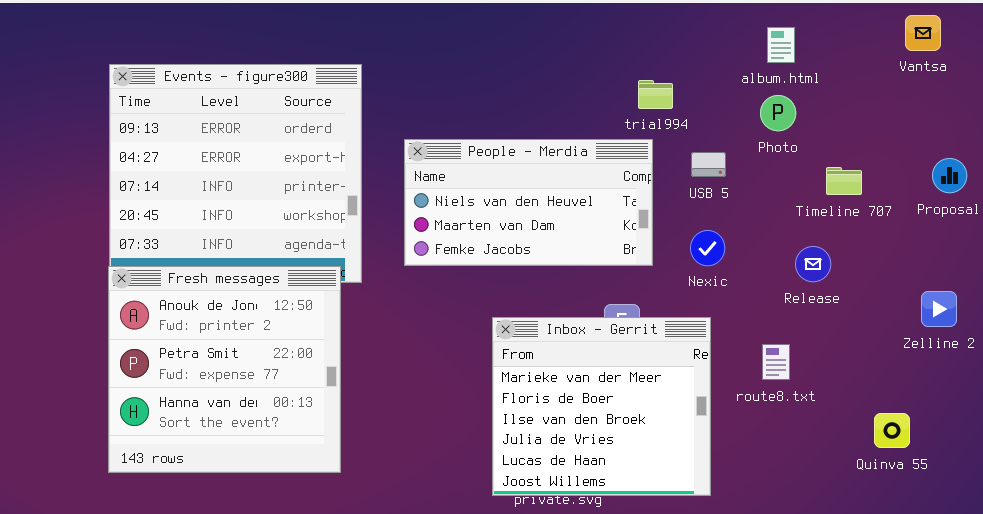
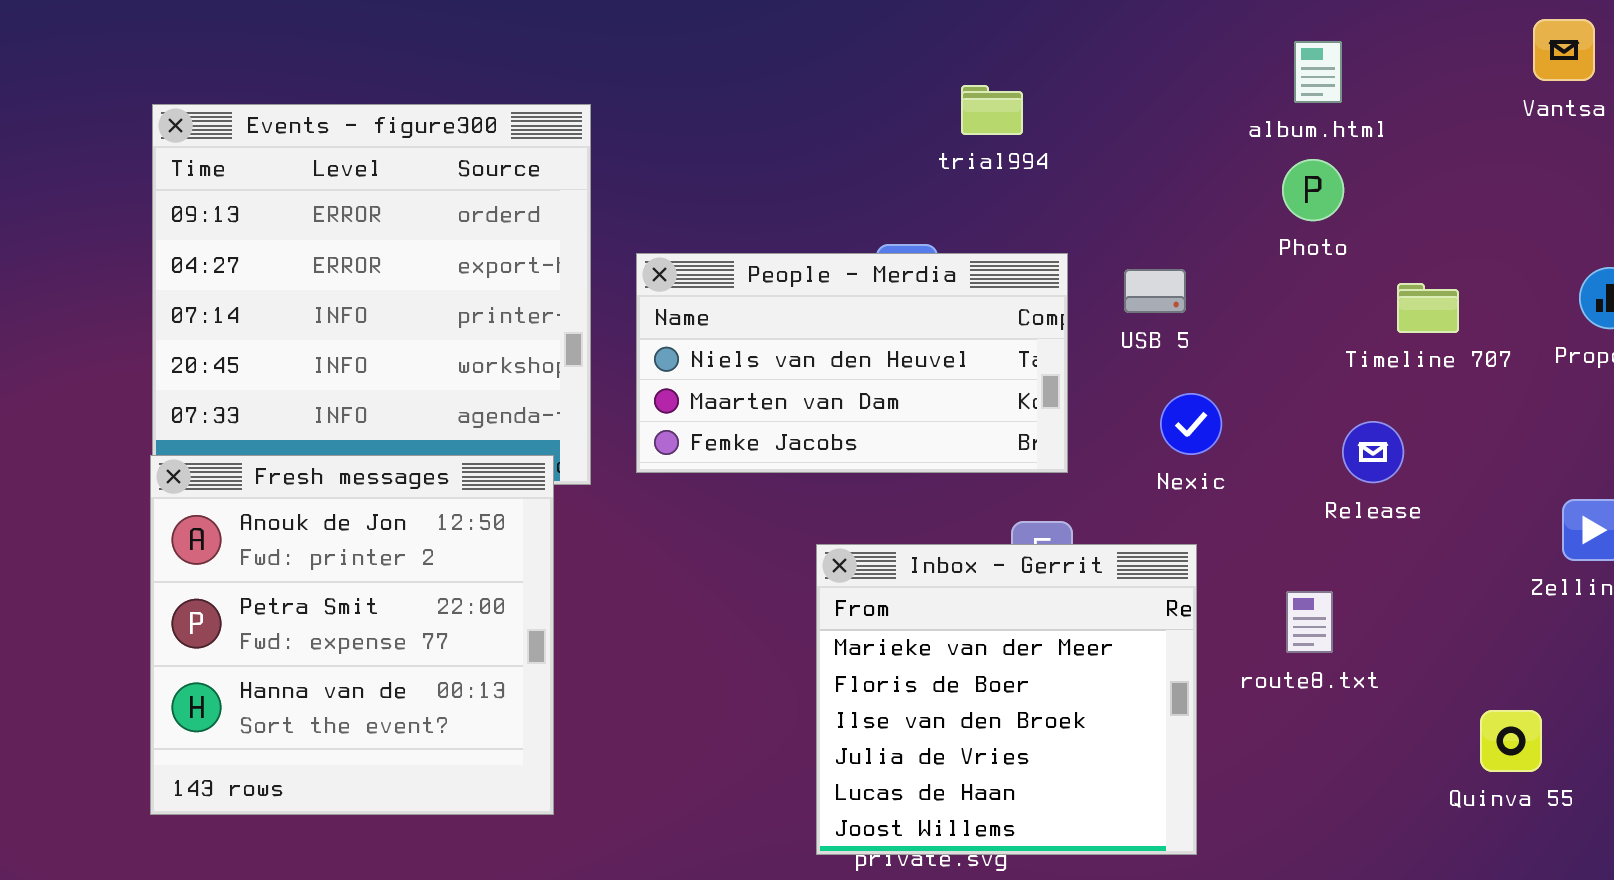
trial994: [638,80,673,109] -> [961,85,1023,135], moved
People - Merdia: [404,139,653,266] -> [636,253,1068,473], moved
USB 5: [691,152,726,177] -> [1124,269,1186,313], moved

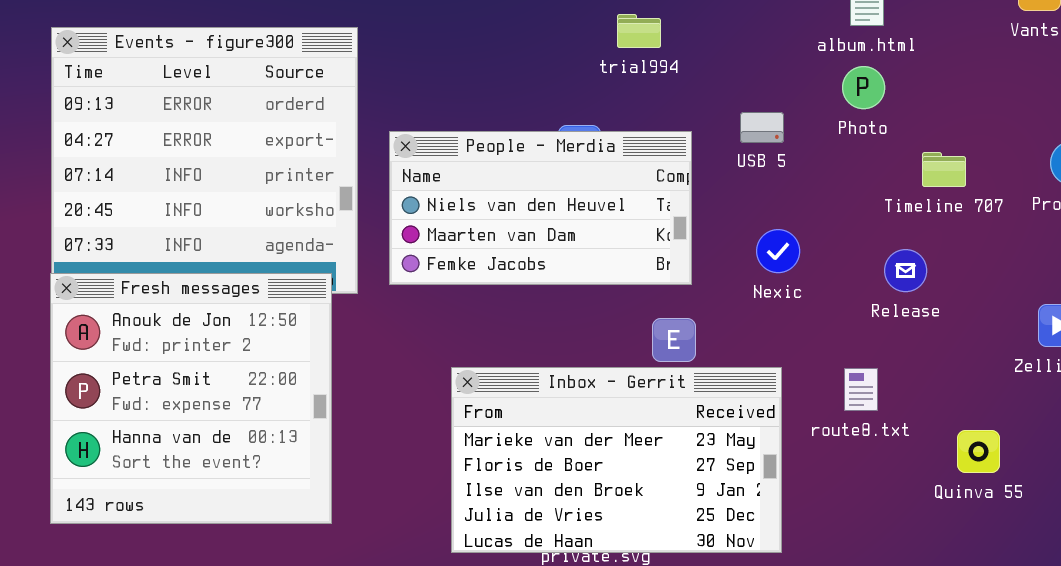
USB 5: [1124,269,1186,313] -> [740,112,784,143], moved
Inbox - Gerrit: [816,544,1197,855] -> [451,367,782,553], resized
Quinva 55: [1480,710,1542,772] -> [957,430,1000,473], moved

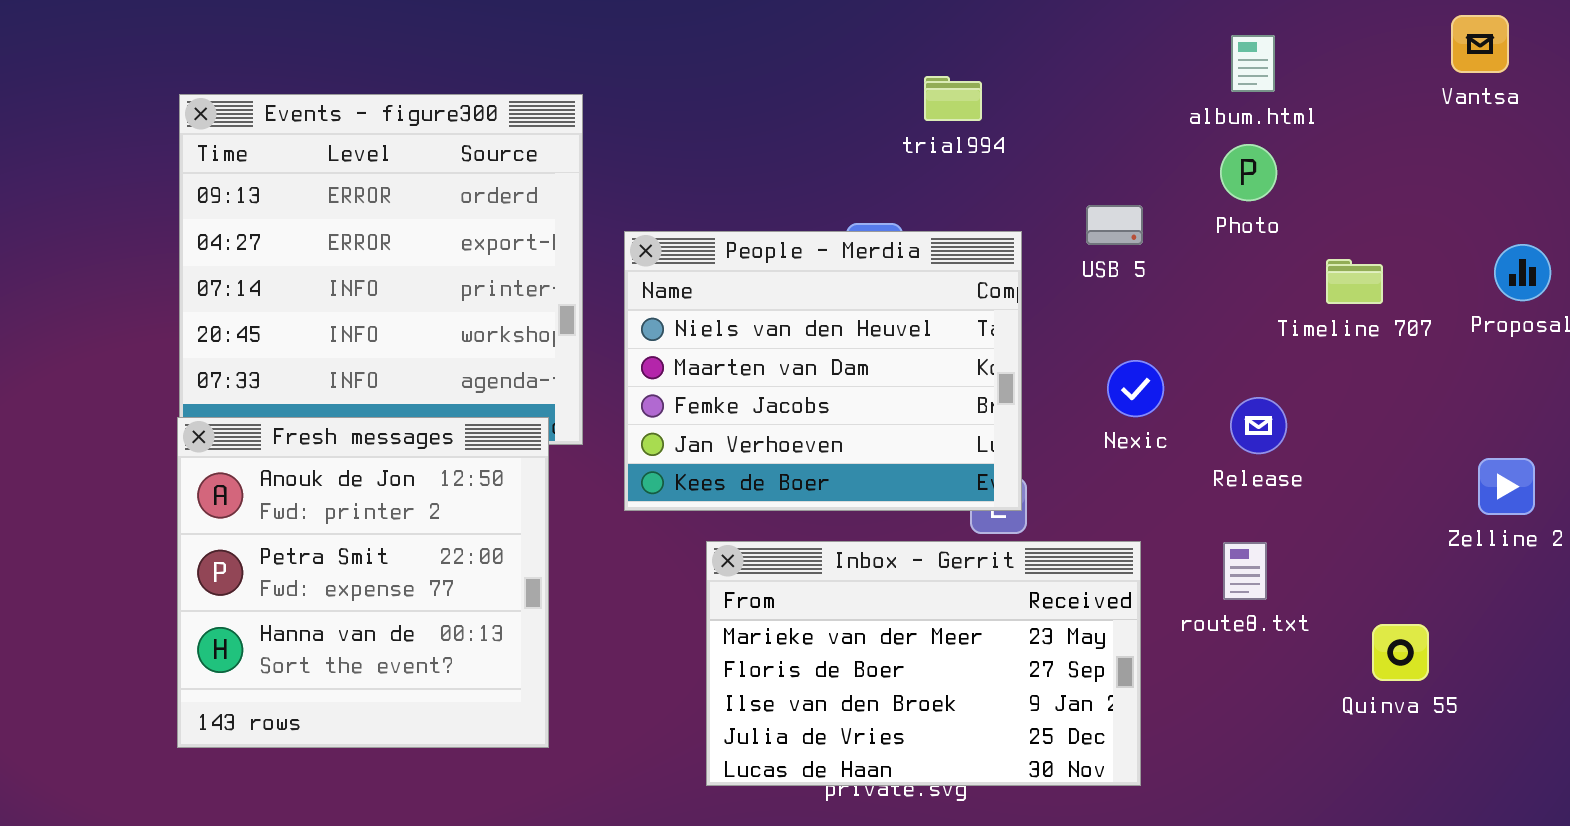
People - Merdia: [389,131,692,285] -> [624,231,1022,511], resized
Release: [884,249,927,292] -> [1230,397,1287,454], moved

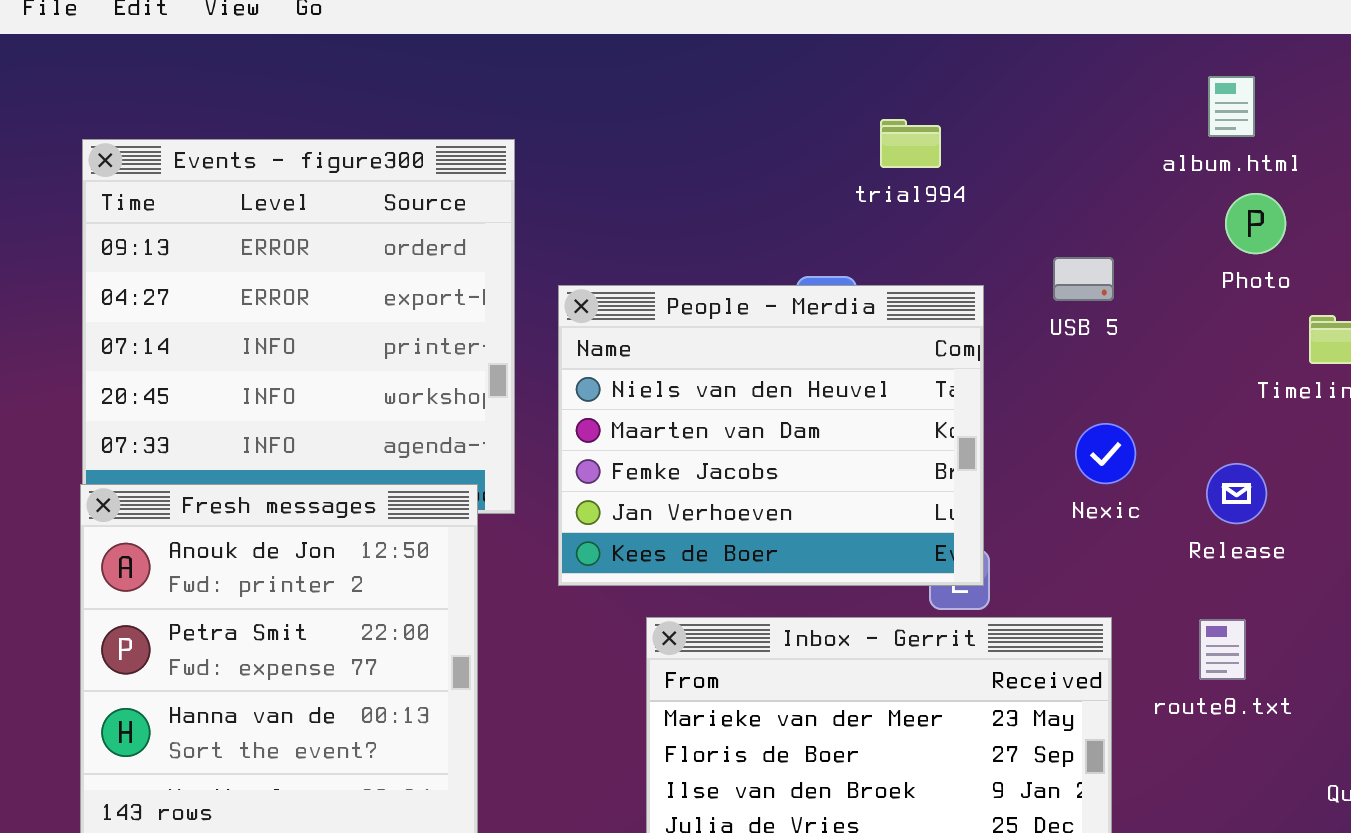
Photo: [1220,144,1277,201] -> [1225,193,1286,254], moved

